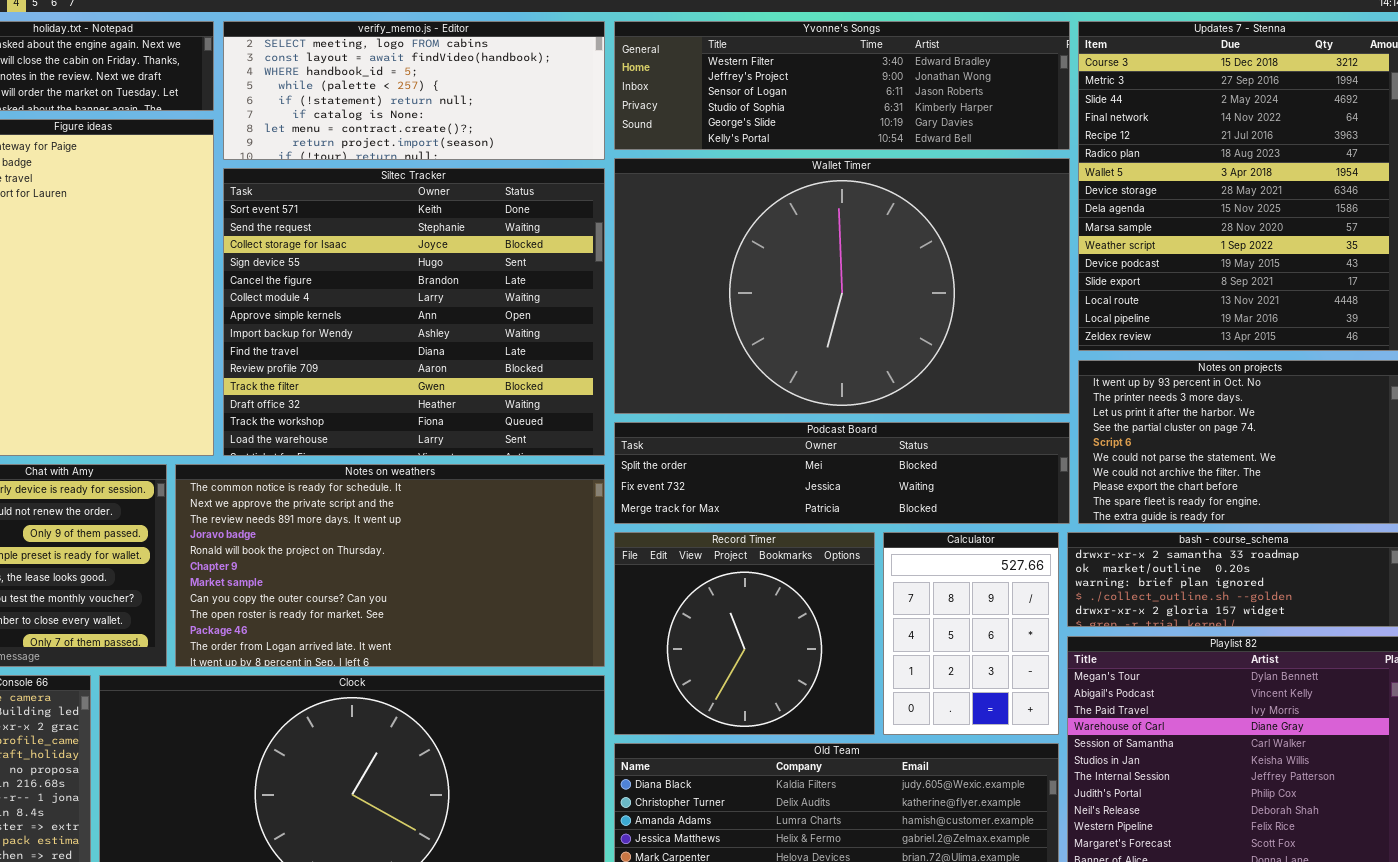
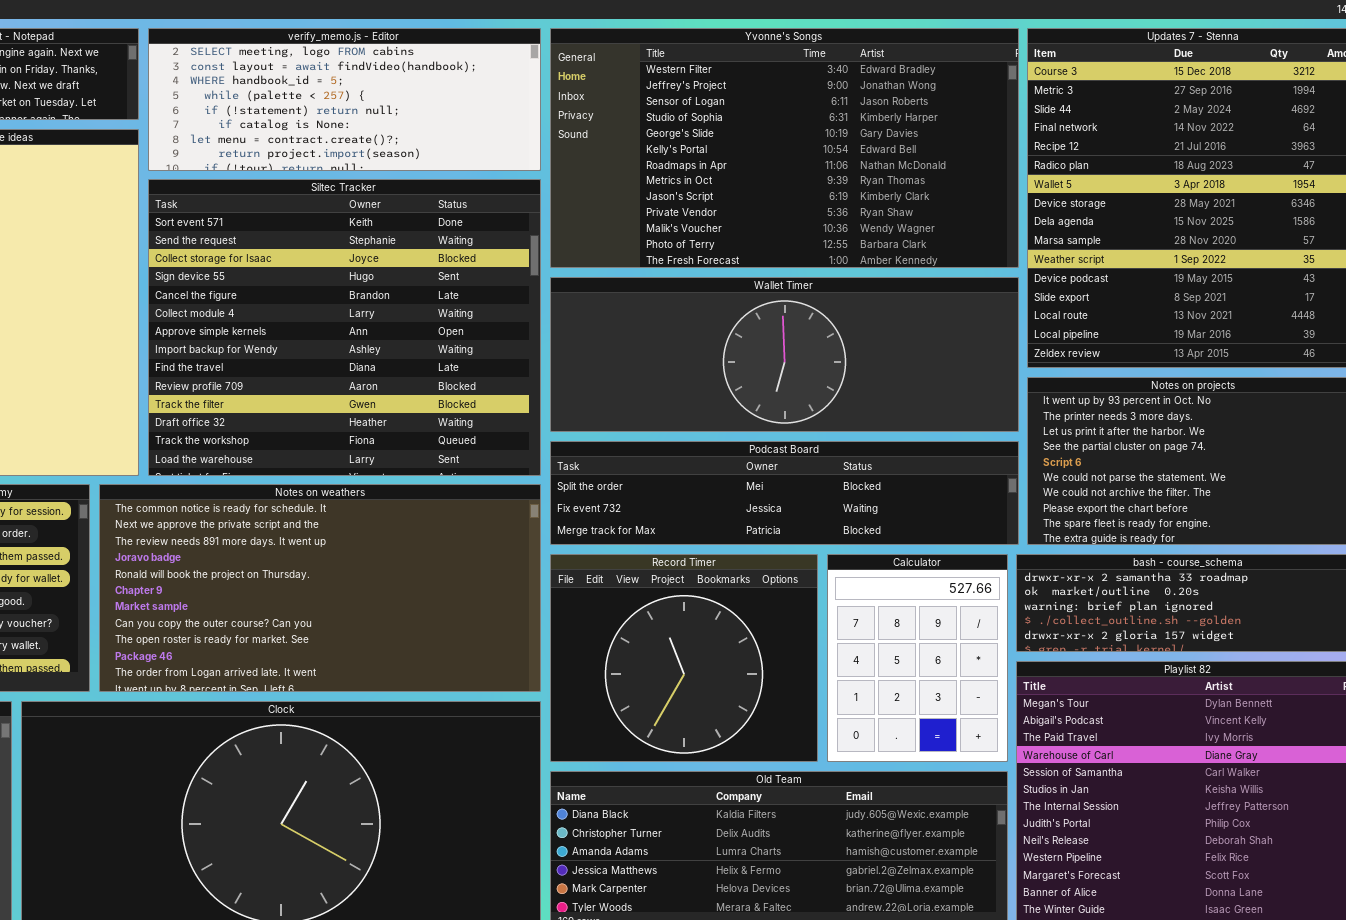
Yvonne's Songs: [614,21,1070,150] -> [550,28,1019,268], resized
Wallet Timer: [614,158,1070,414] -> [550,277,1019,432], resized

